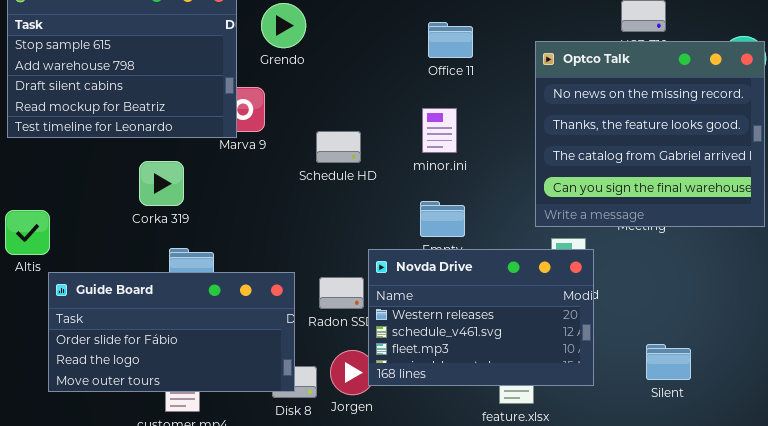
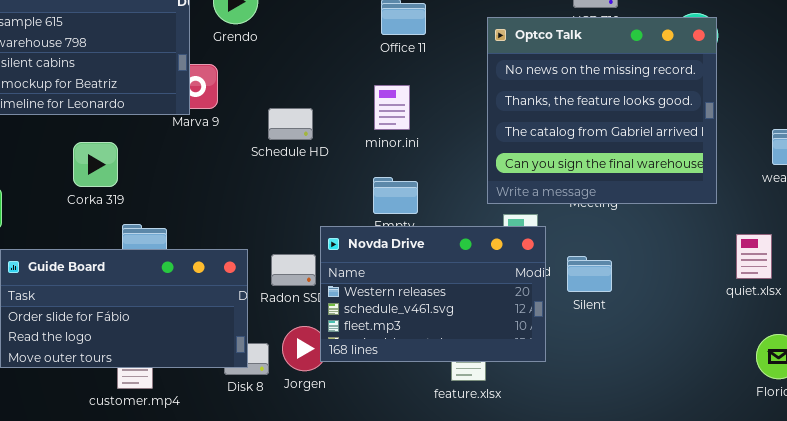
Corka 319: [139,161,184,206] -> [73,142,118,187], moved
Silent: [646,344,691,380] -> [567,256,612,292], moved

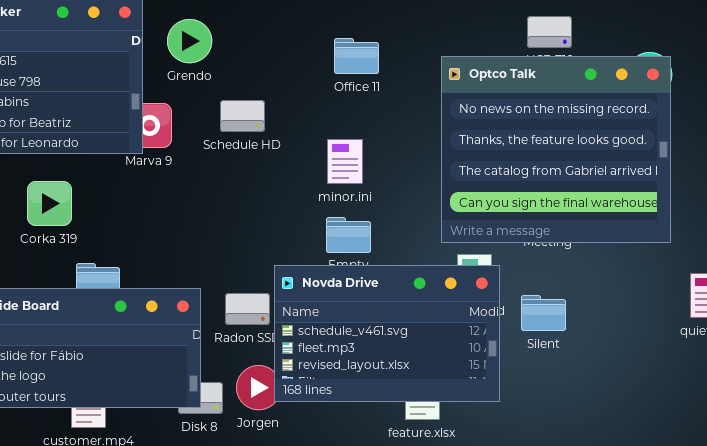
minor.ini: [374,85,410,130] -> [327,139,363,184], moved
Schedule HD: [268,108,313,140] -> [220,100,265,132], moved
Novda Drive: [320,226,546,362] -> [274,265,500,402], scrolled down 1 row

